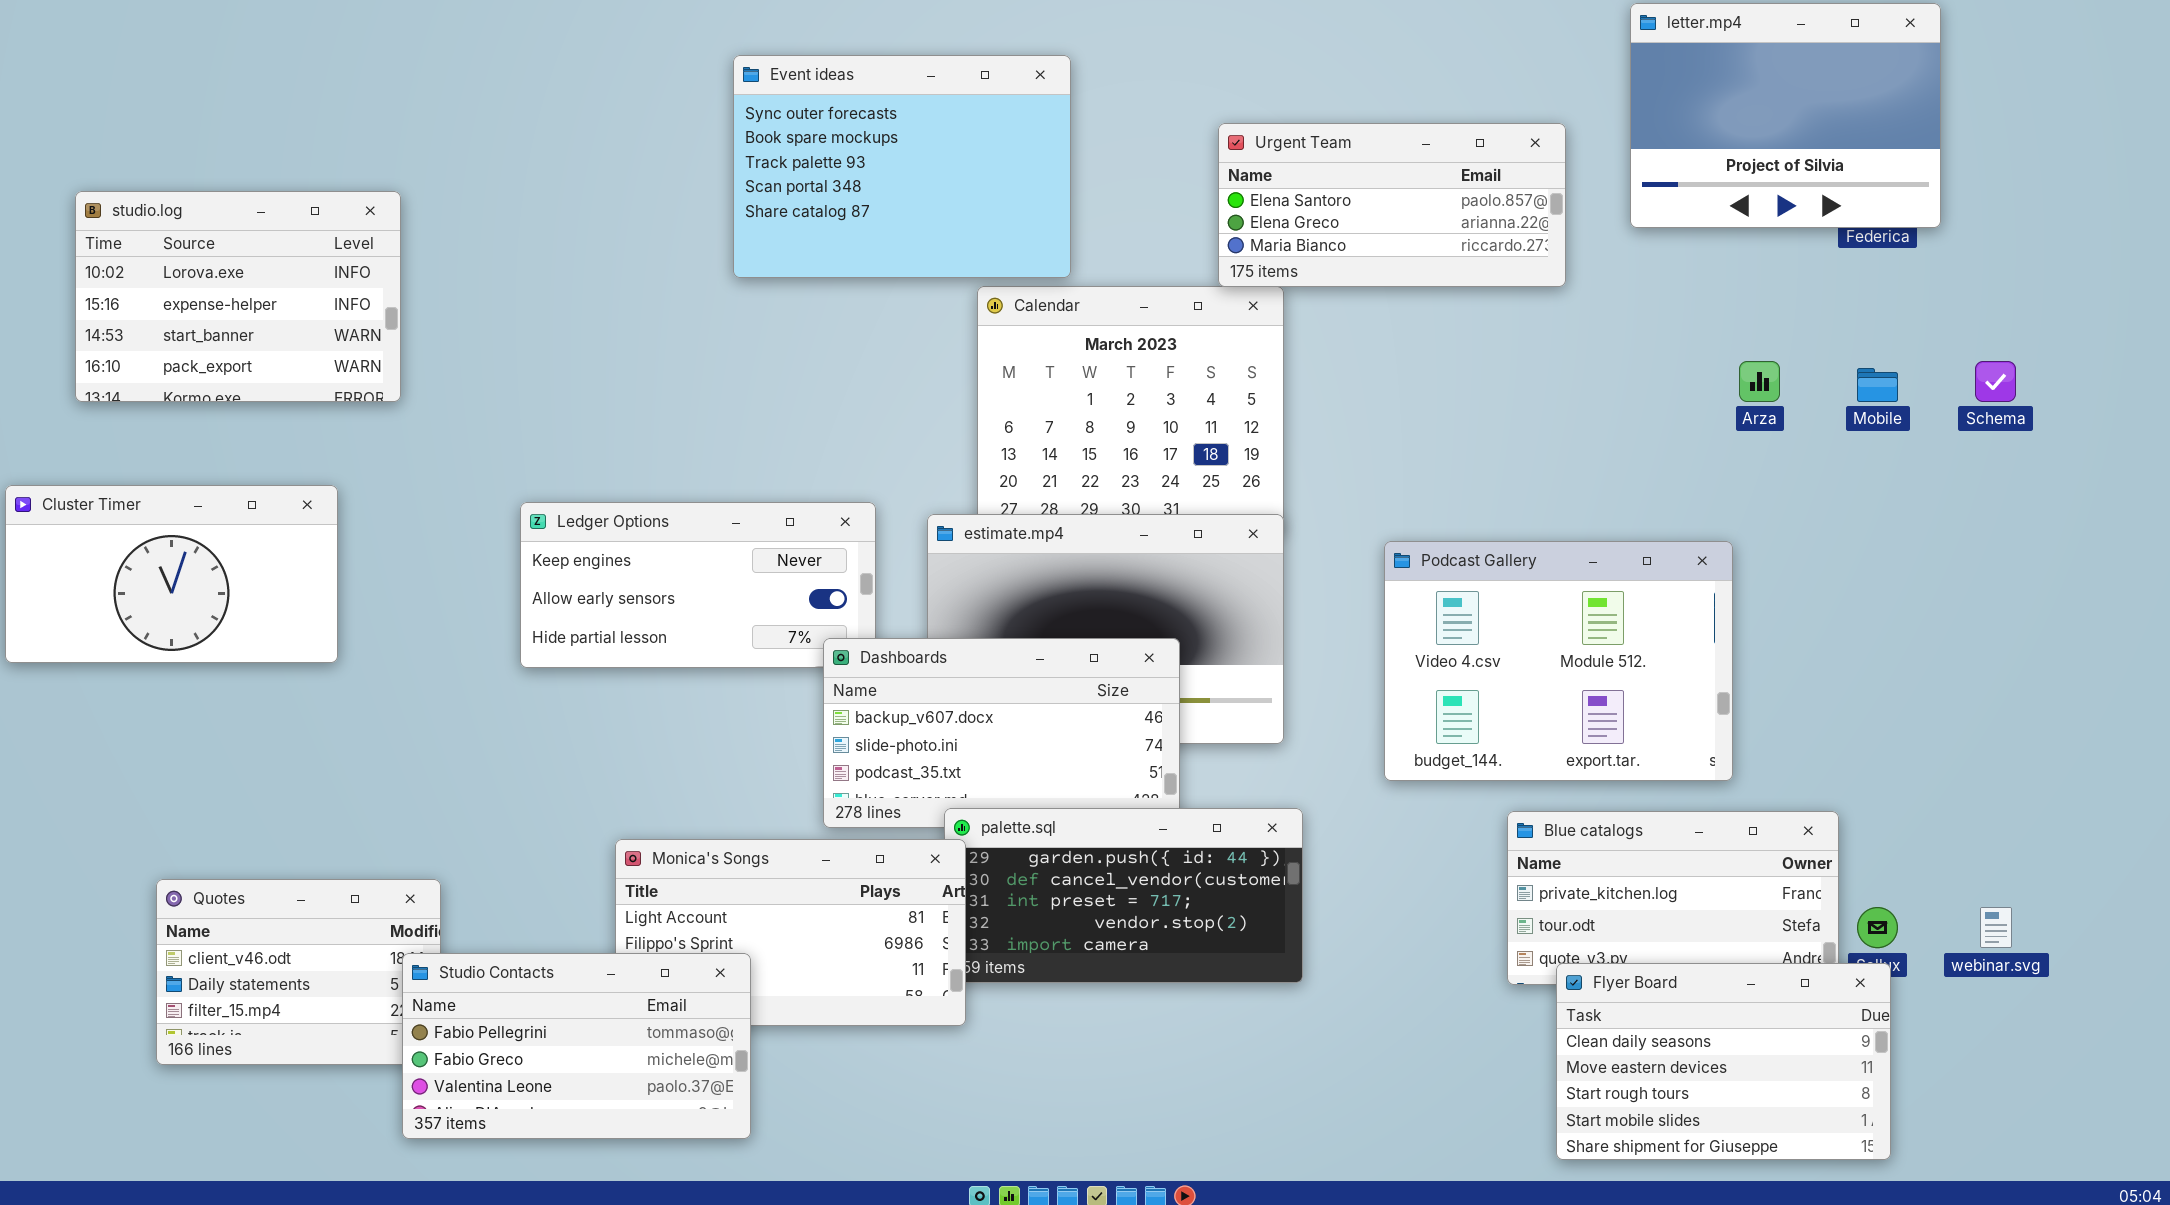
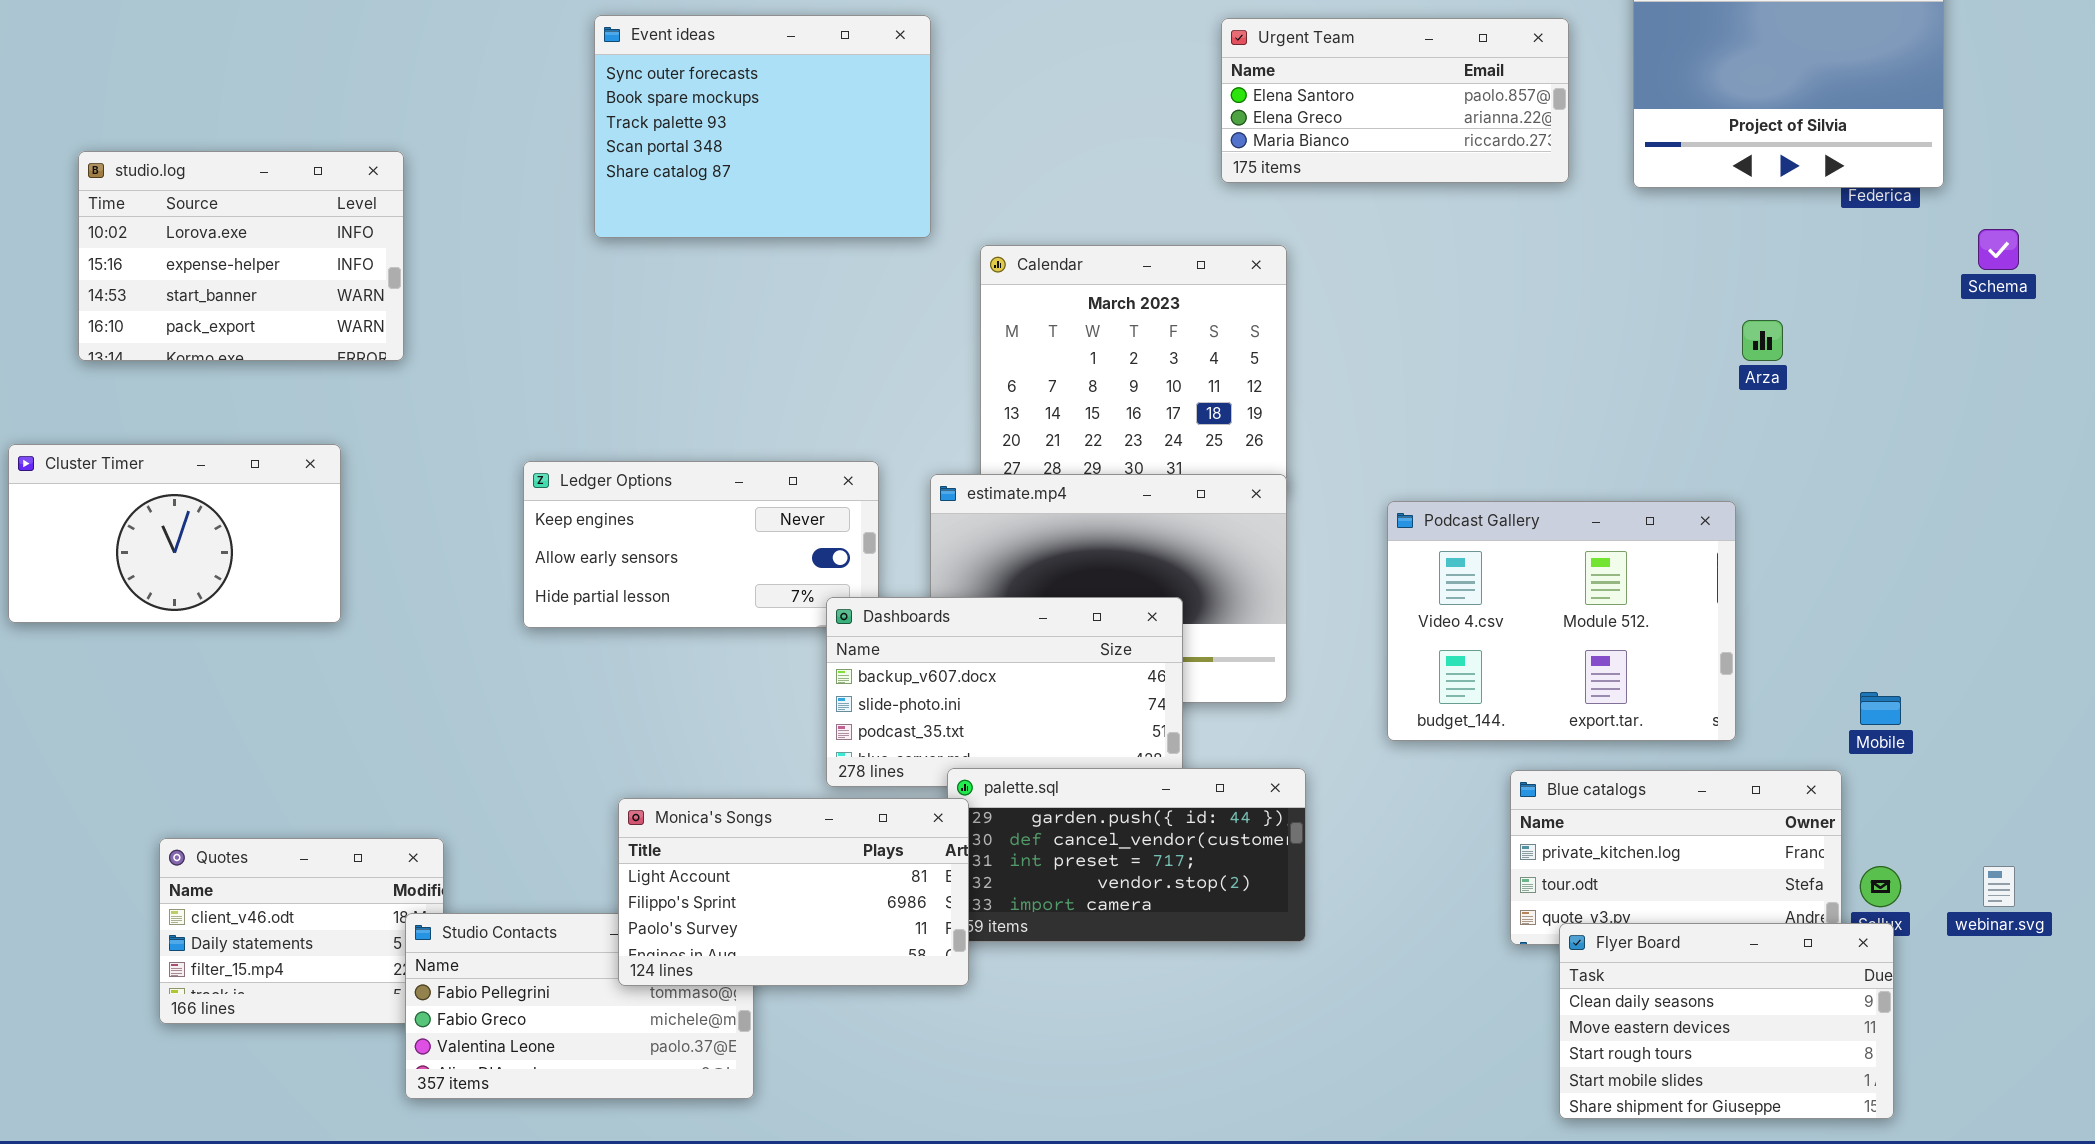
Event ideas: [733,55,1071,278] -> [594,15,931,238], moved
Urgent Team: [1218,123,1566,287] -> [1221,18,1569,183], moved
Schema: [1975,361,2016,402] -> [1978,229,2019,270], moved
Mobile: [1857,368,1898,402] -> [1860,692,1901,725], moved
Monica's Songs: [615,839,966,1026] -> [618,798,969,986], raised

